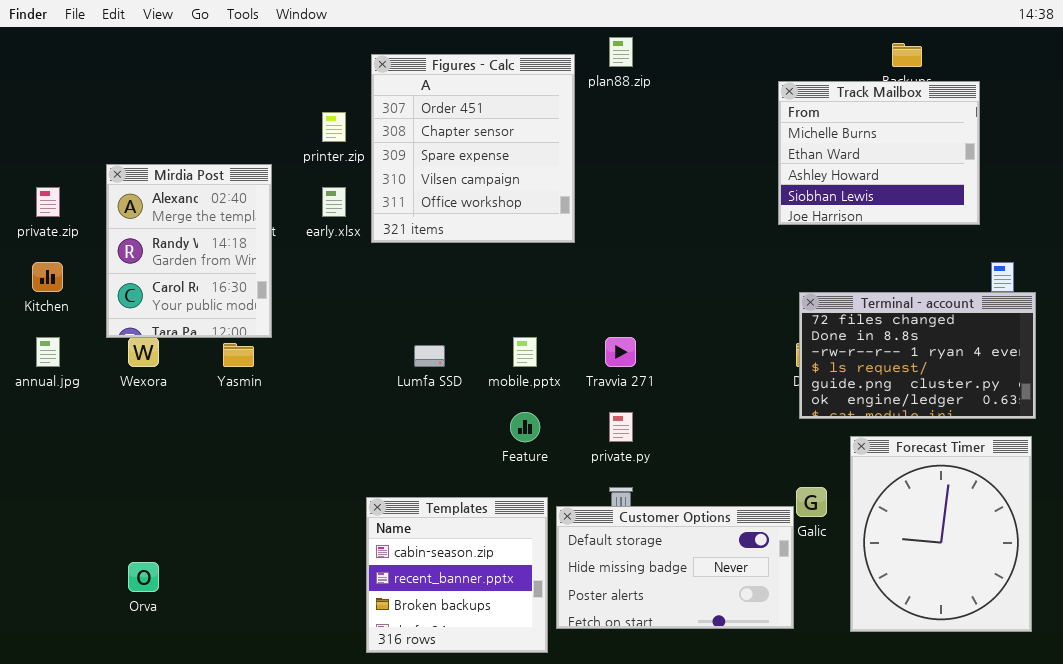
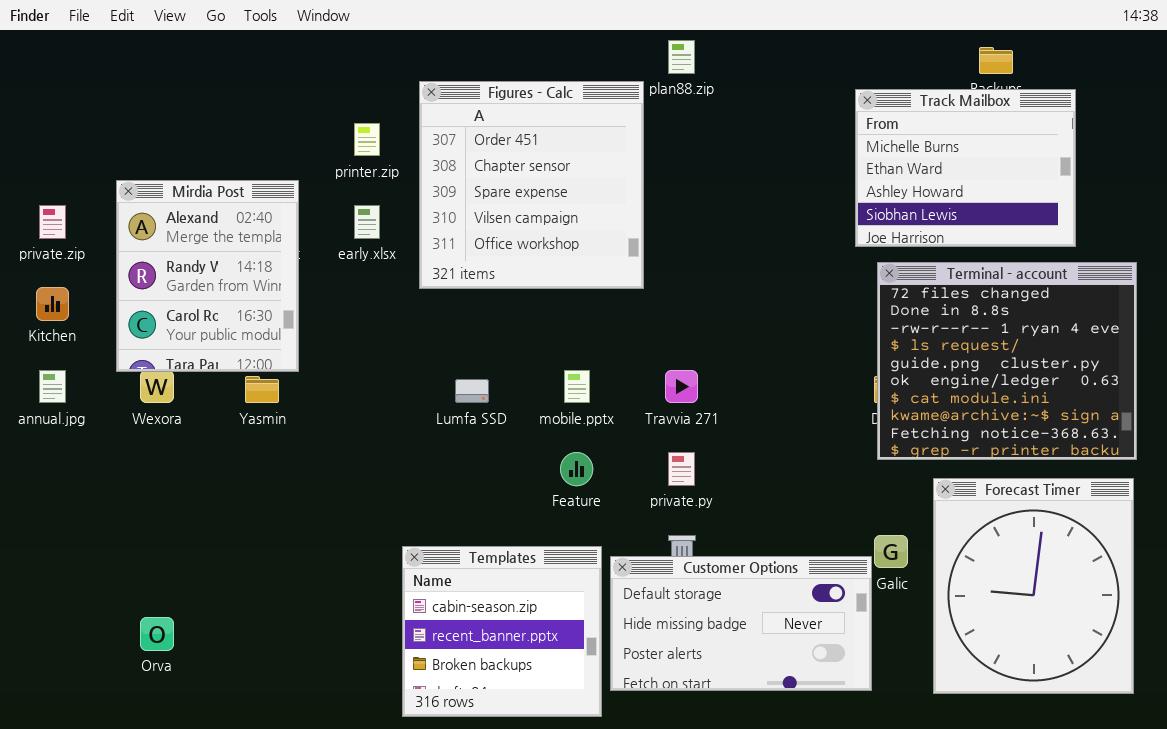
Figures - Calc: [371,54,575,243] -> [419,81,644,289], moved
Terminal - account: [799,292,1036,419] -> [877,262,1137,460], resized

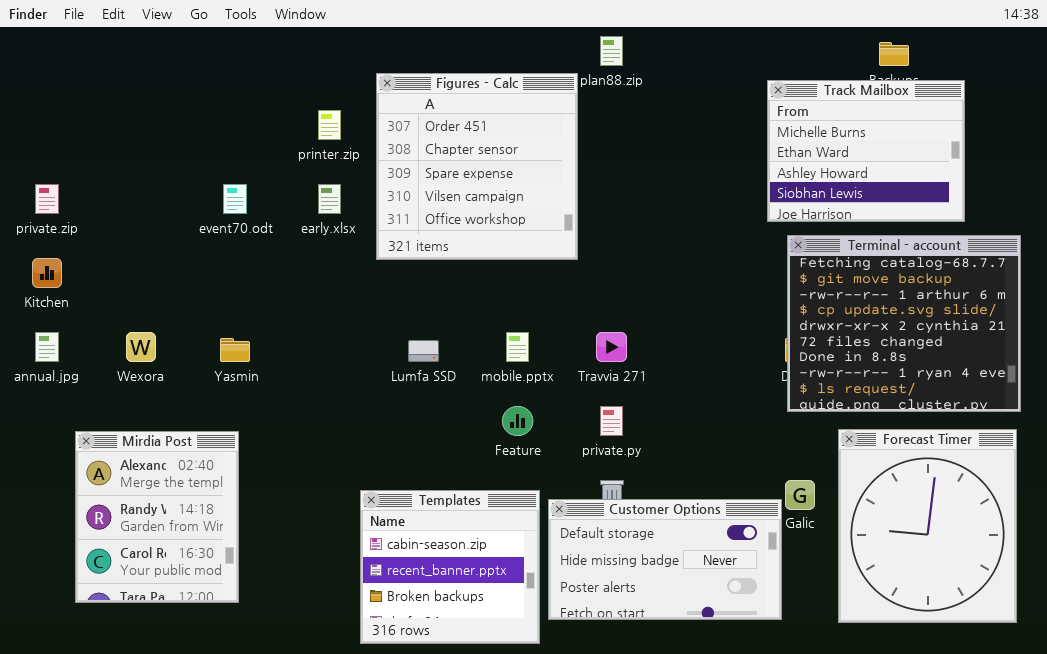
Mirdia Post: [116,180,299,372] -> [75,431,239,603], moved
Terminal - account: [877,262,1137,460] -> [787,235,1021,412], scrolled up 5 rows

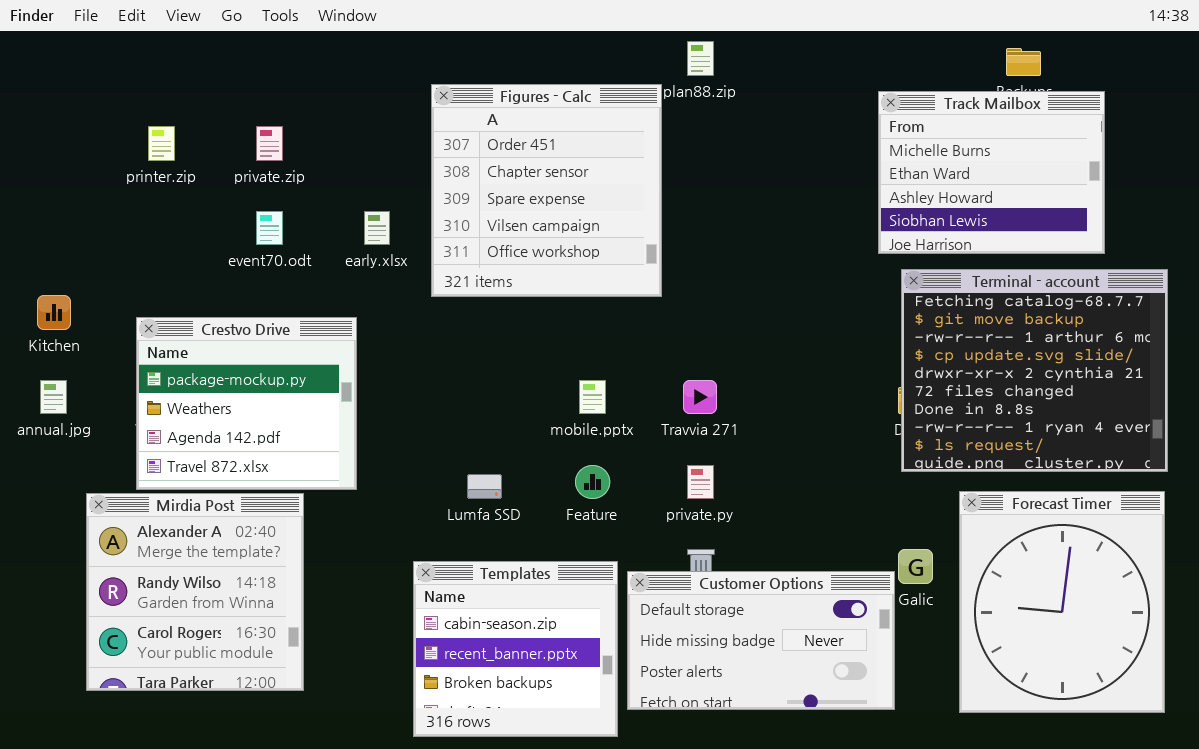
printer.zip: [318,110,341,140] -> [148,126,175,161], moved
private.zip: [35,184,59,214] -> [256,126,283,161], moved
Crestvo Drive: none -> [136,317,357,490], opened
Lumfa SSD: [408,340,439,362] -> [467,474,502,499], moved
Mirdia Post: [75,431,239,603] -> [86,493,304,691], resized

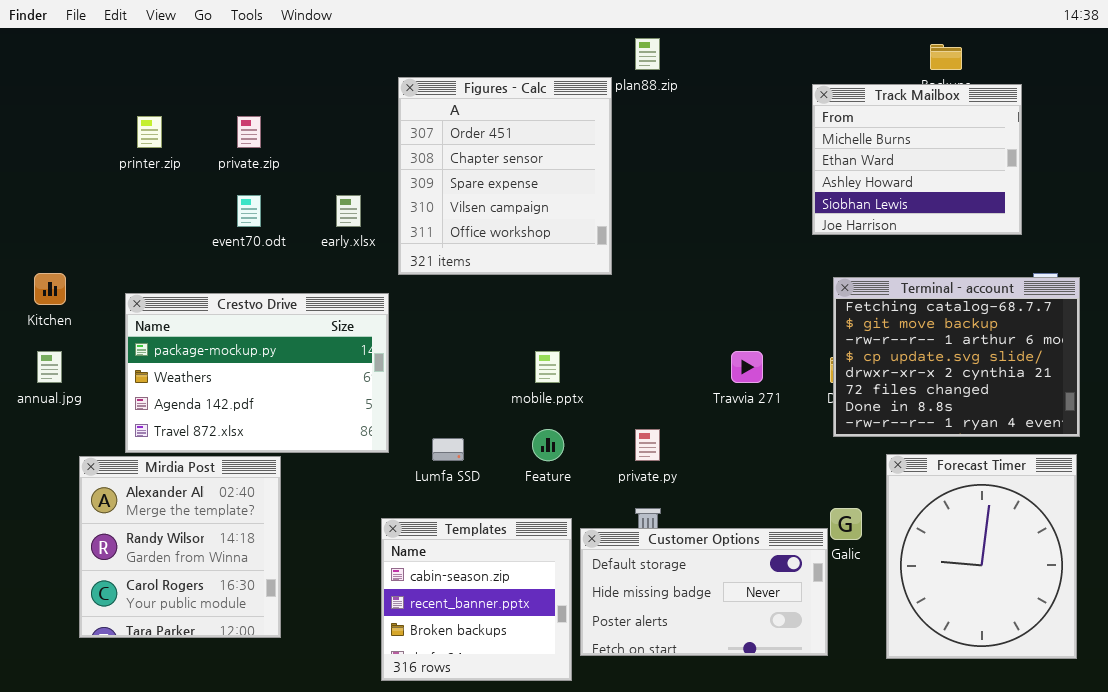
Terminal - account: [901,269,1168,472] -> [833,277,1080,437], resized
Crestvo Drive: [136,317,357,490] -> [125,293,389,453], resized
Travvia 271: [683,380,717,414] -> [731,351,763,383], moved

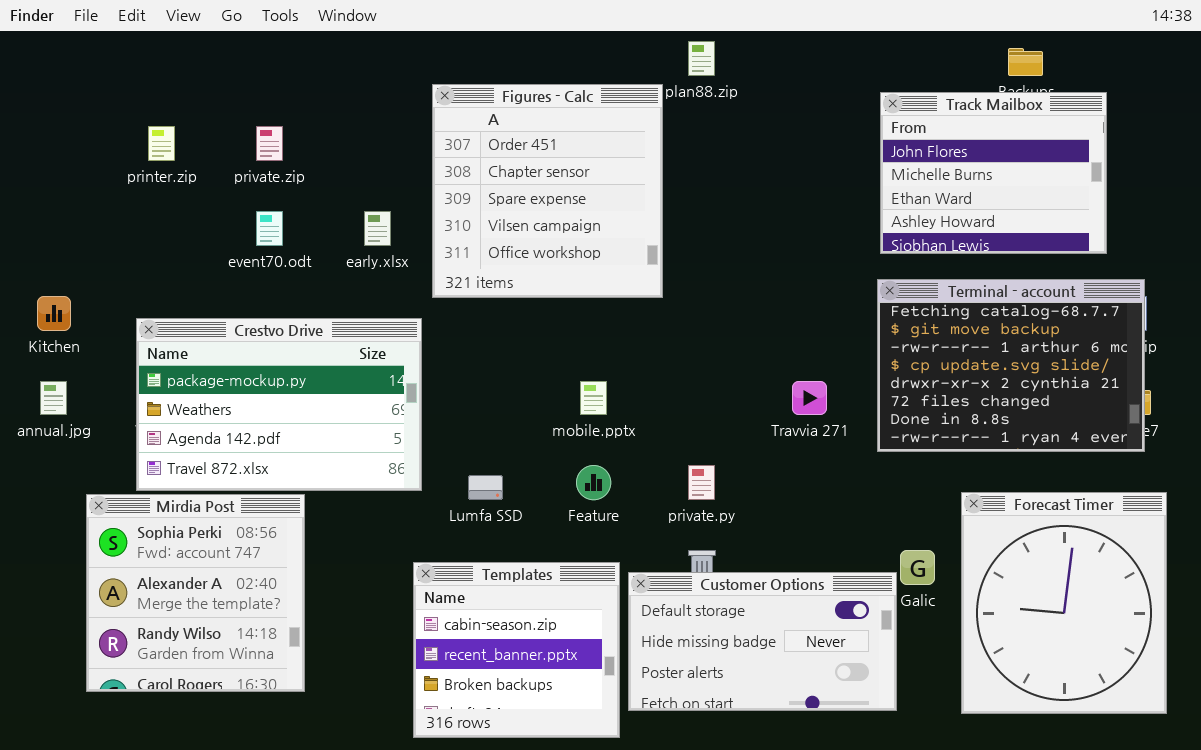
Track Mailbox: [812,84,1022,235] -> [880,92,1107,254], scrolled up 1 row
Terminal - account: [833,277,1080,437] -> [877,279,1145,452], moved
Mirdia Post: [79,456,281,638] -> [86,494,305,692], scrolled up 1 row

